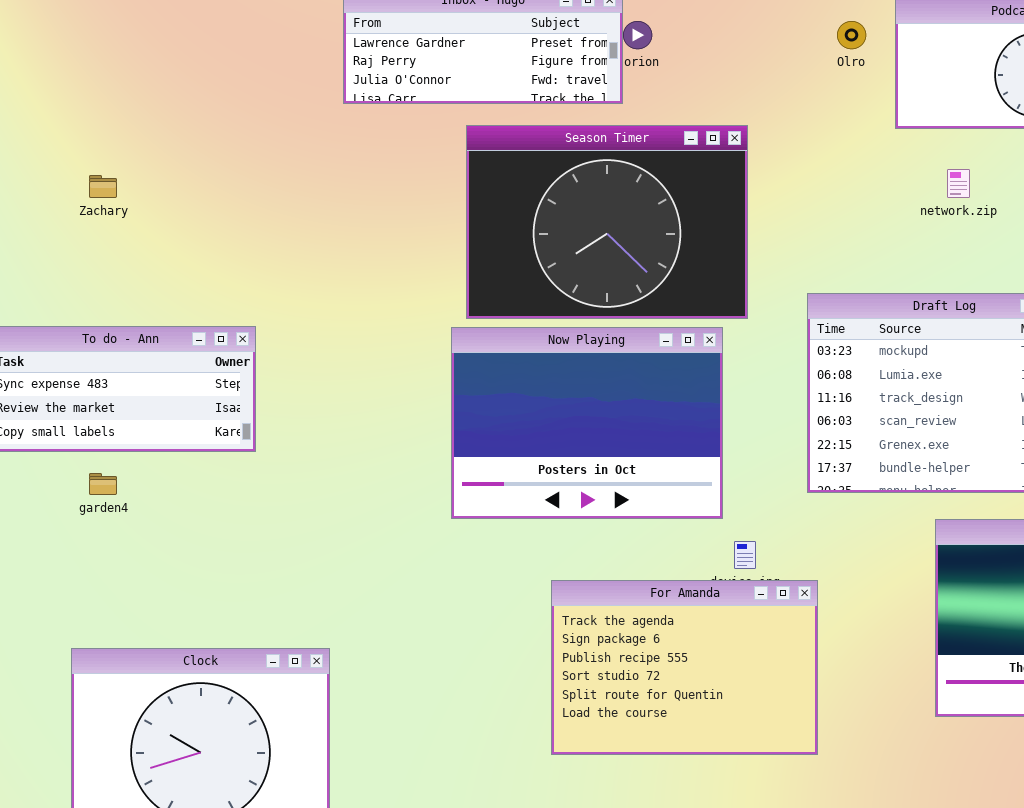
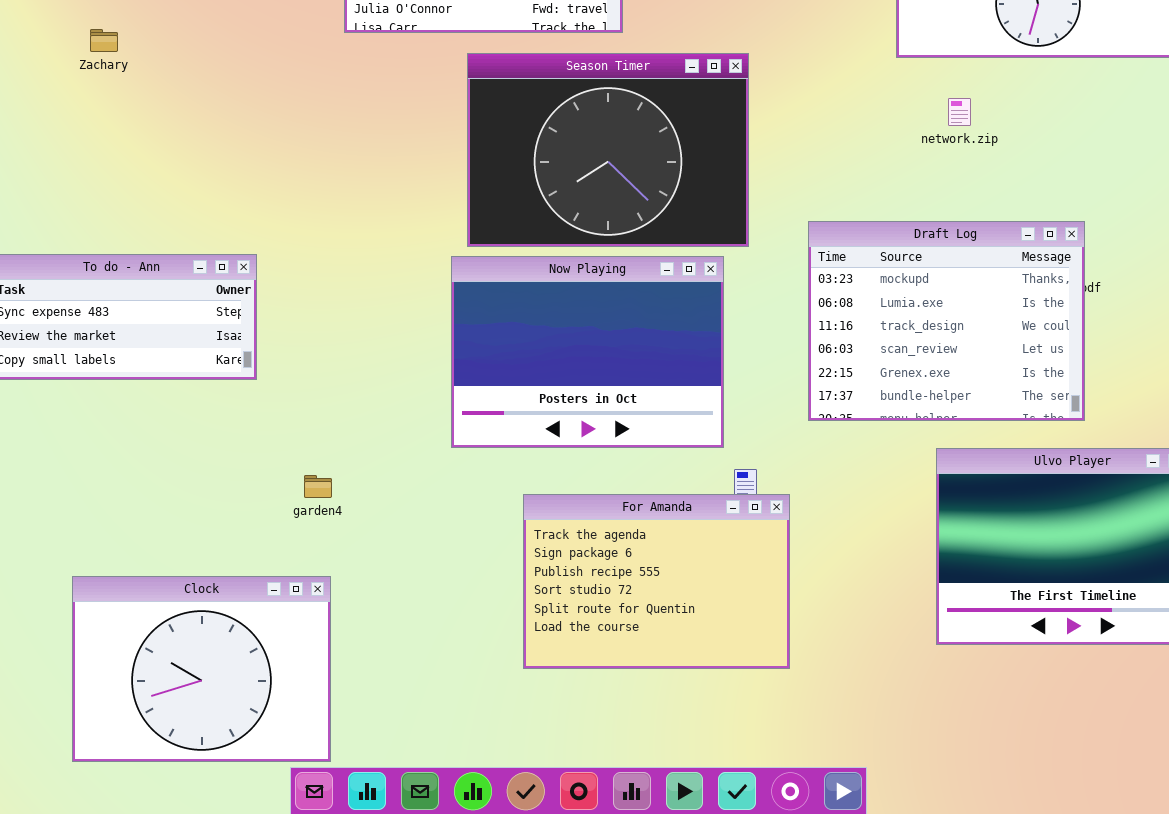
Zachary: [89,175,117,198] -> [90,29,118,52], moved
garden4: [89,473,117,495] -> [304,475,332,498], moved
For Amanda: [551,580,818,755] -> [523,494,790,669], moved

